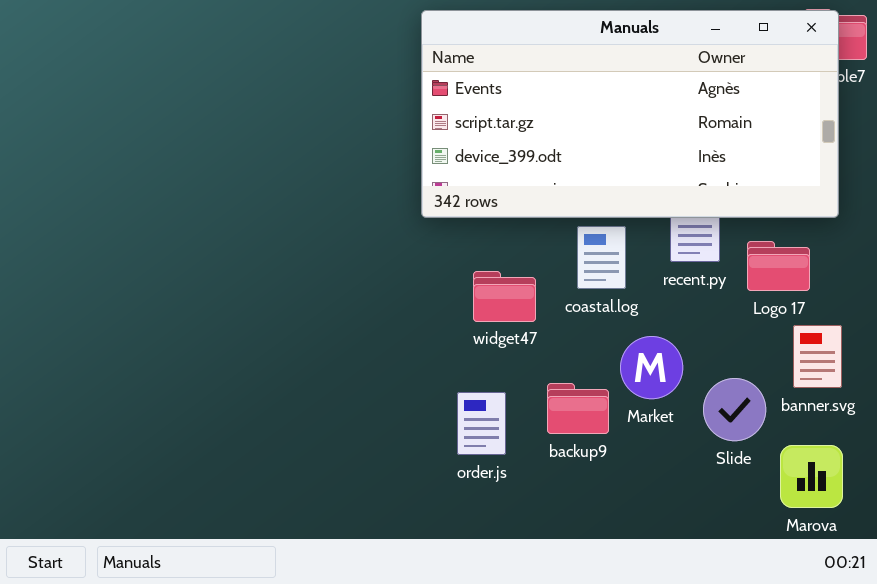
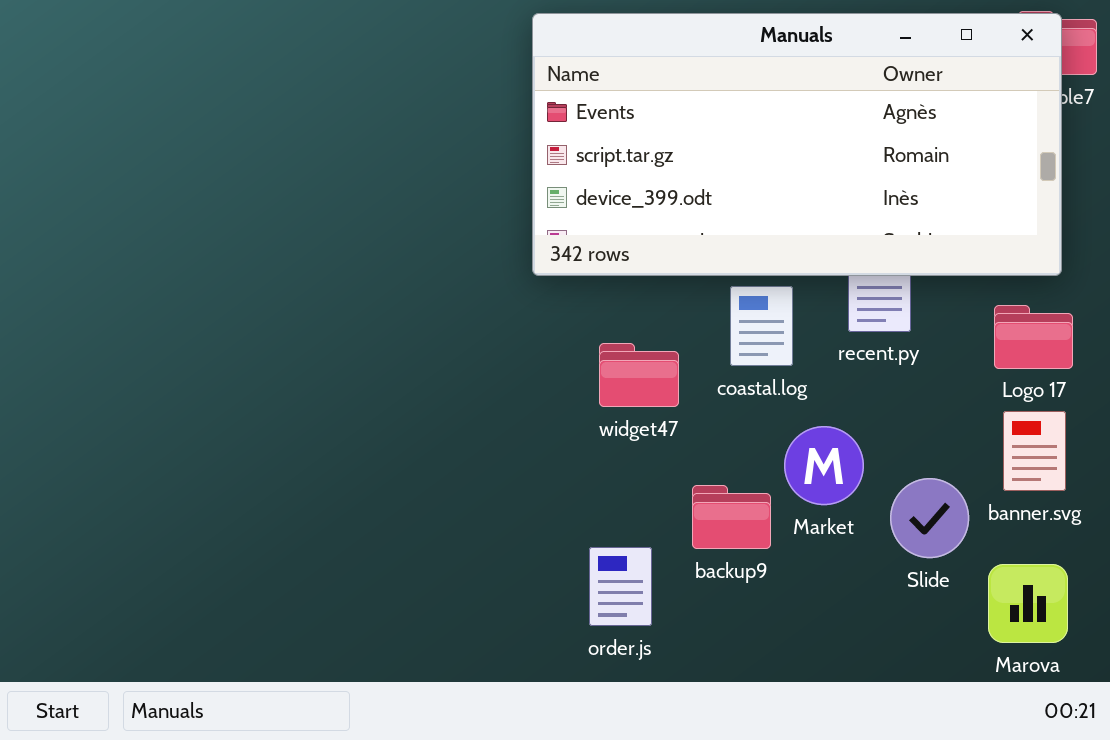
Logo 17: [747,241,810,291] -> [994,305,1073,369], moved
order.js: [457,392,506,455] -> [589,547,652,626], moved

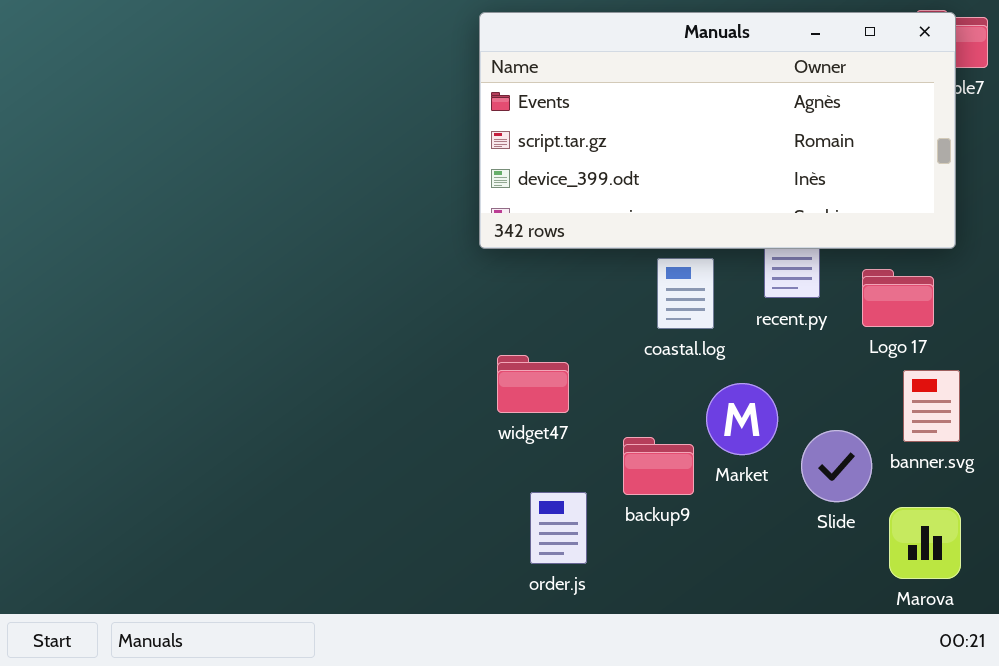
Logo 17: [994,305,1073,369] -> [862,269,934,327], moved
widget47: [599,343,679,407] -> [497,355,569,413], moved

